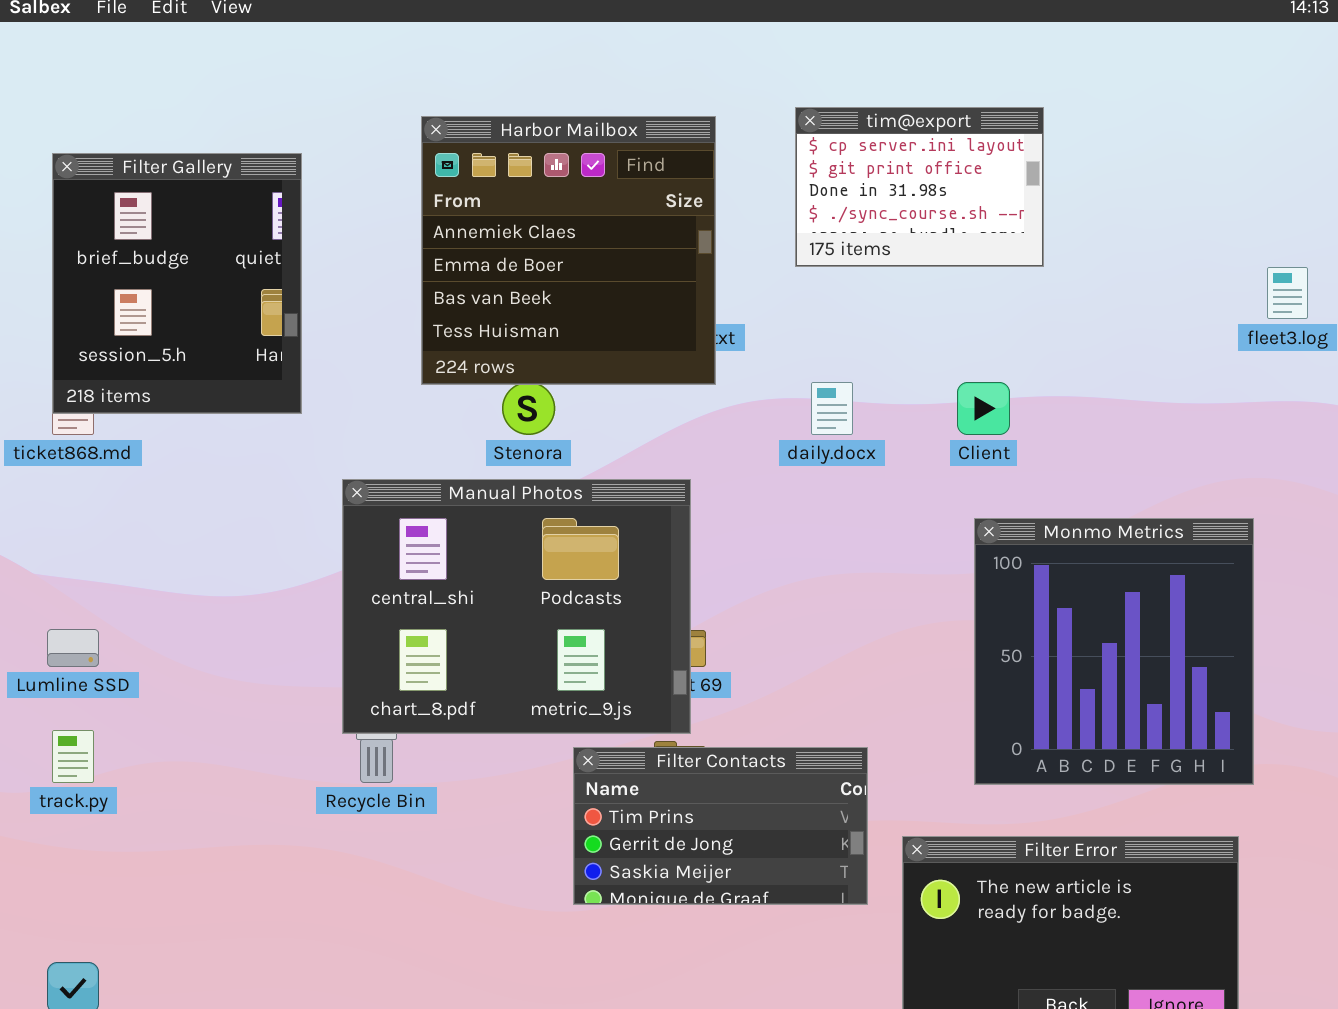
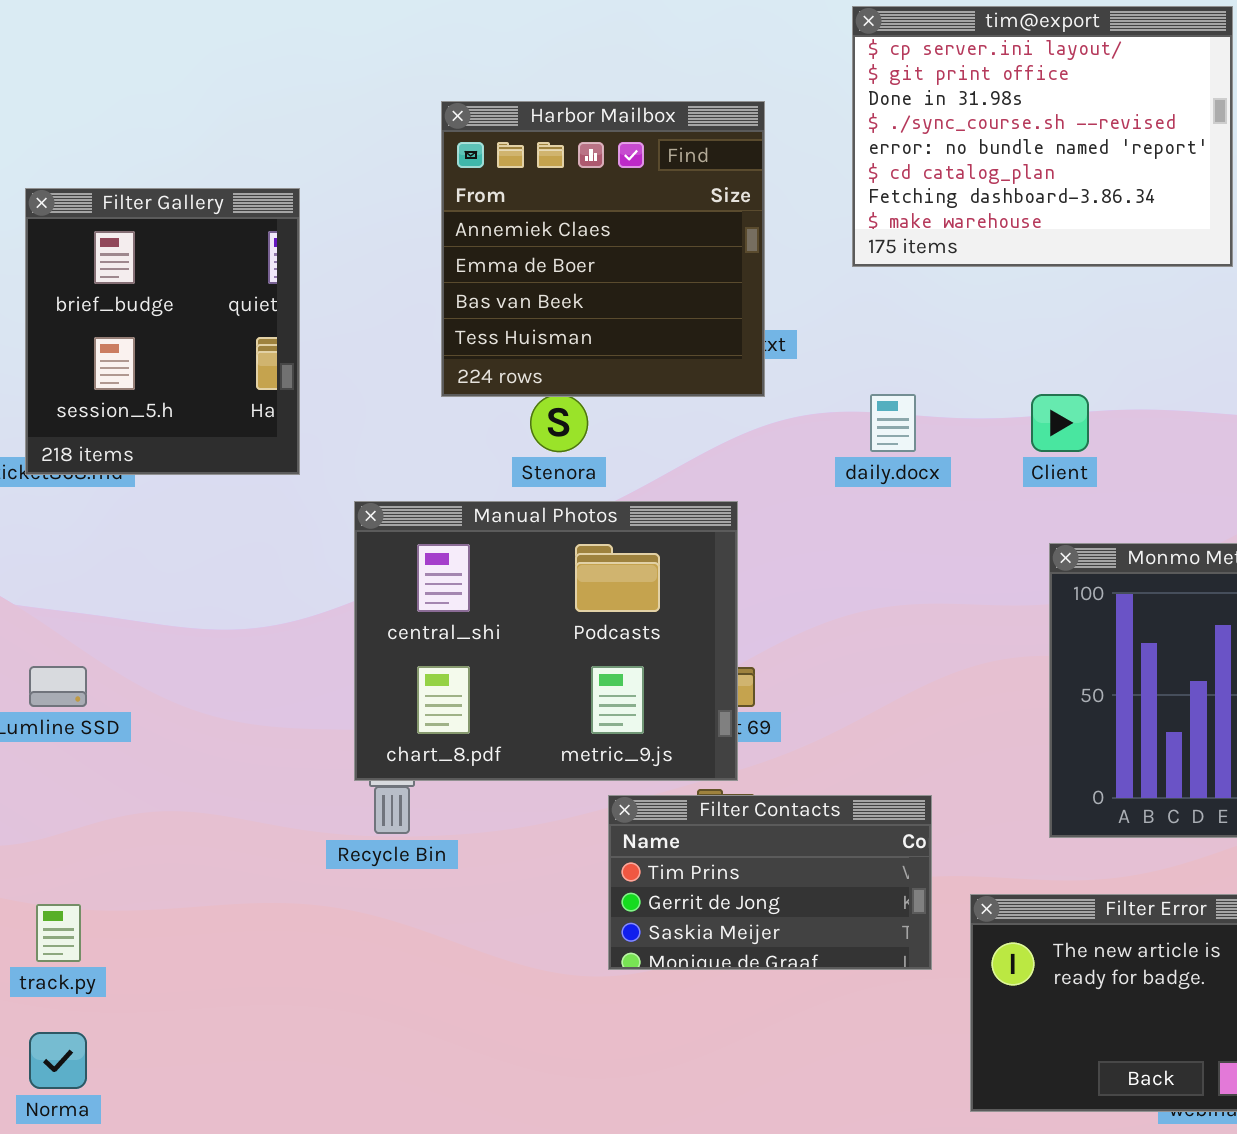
tim@export: [795,107,1044,267] -> [852,6,1233,267], resized
Filter Gallery: [52,153,302,414] -> [25,188,300,475], moved
track.py: [52,730,94,783] -> [36,904,81,962], moved

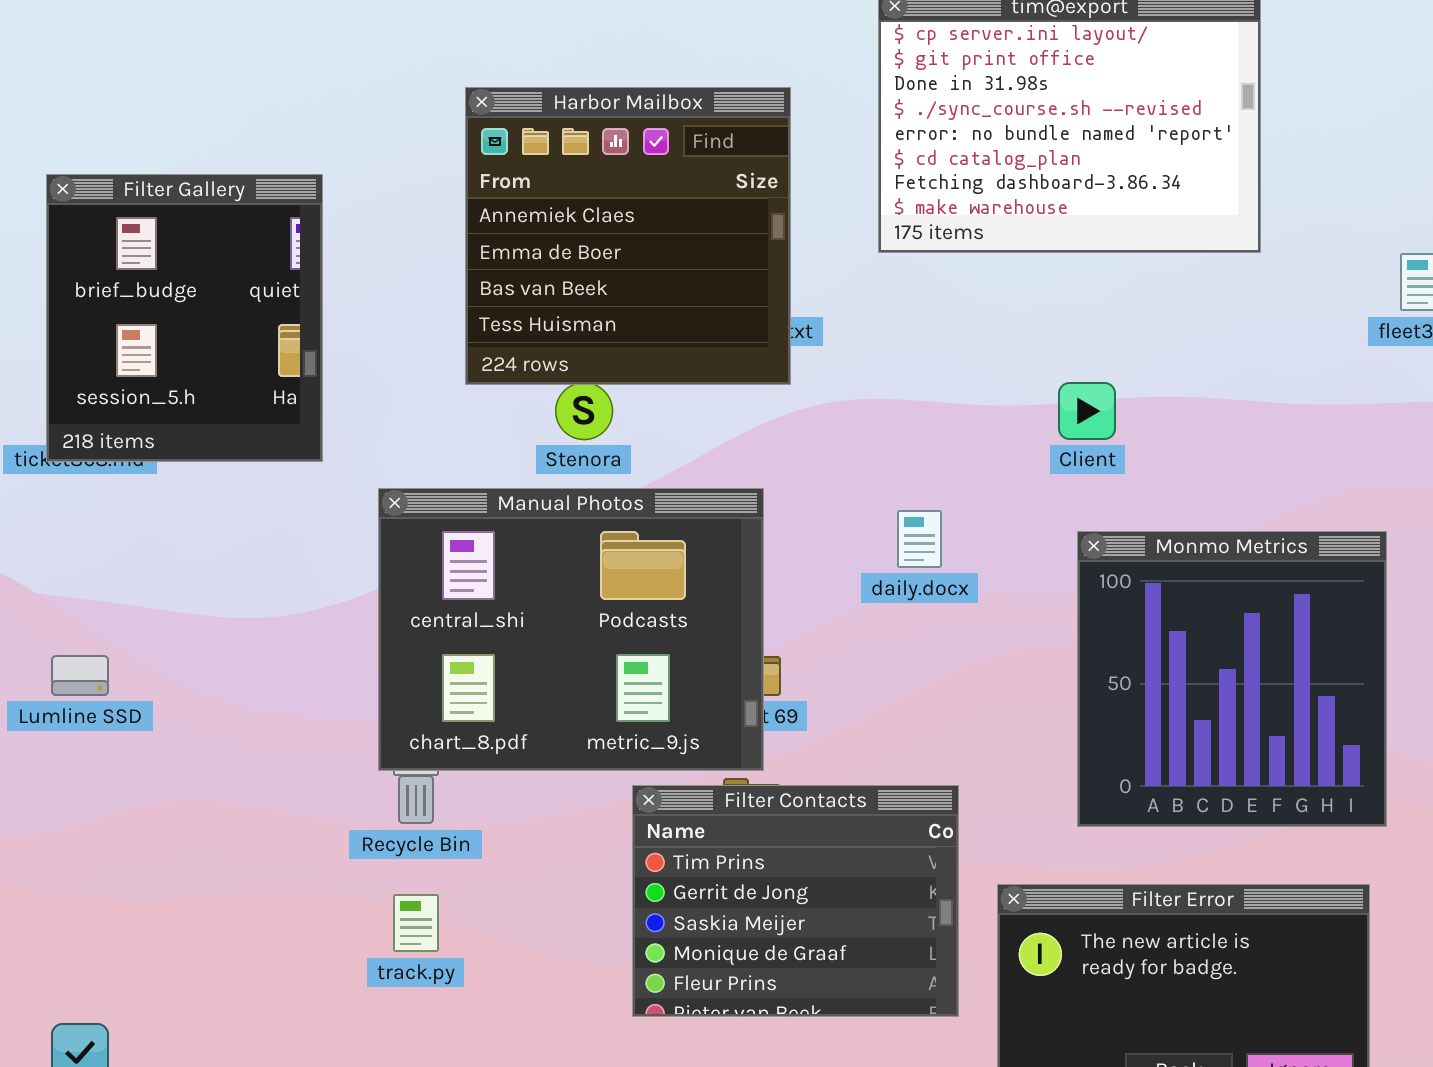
daily.docx: [870,394,916,452] -> [897,510,942,568], moved
Filter Contacts: [608,795,932,970] -> [632,785,959,1017], resized
track.py: [36,904,81,962] -> [393,894,439,952], moved

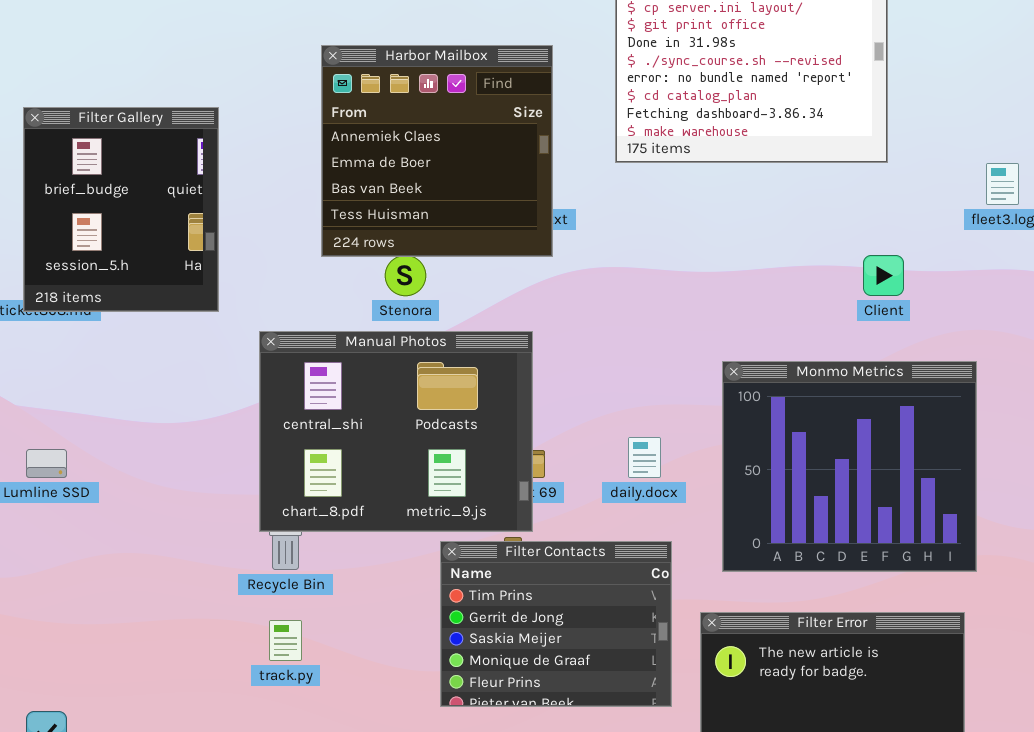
Client: [1058,382,1116,440] -> [863,255,904,296], moved
daily.docx: [897,510,942,568] -> [628,437,661,478], moved
Monmo Metrics: [1077,531,1387,827] -> [722,361,977,572], resized

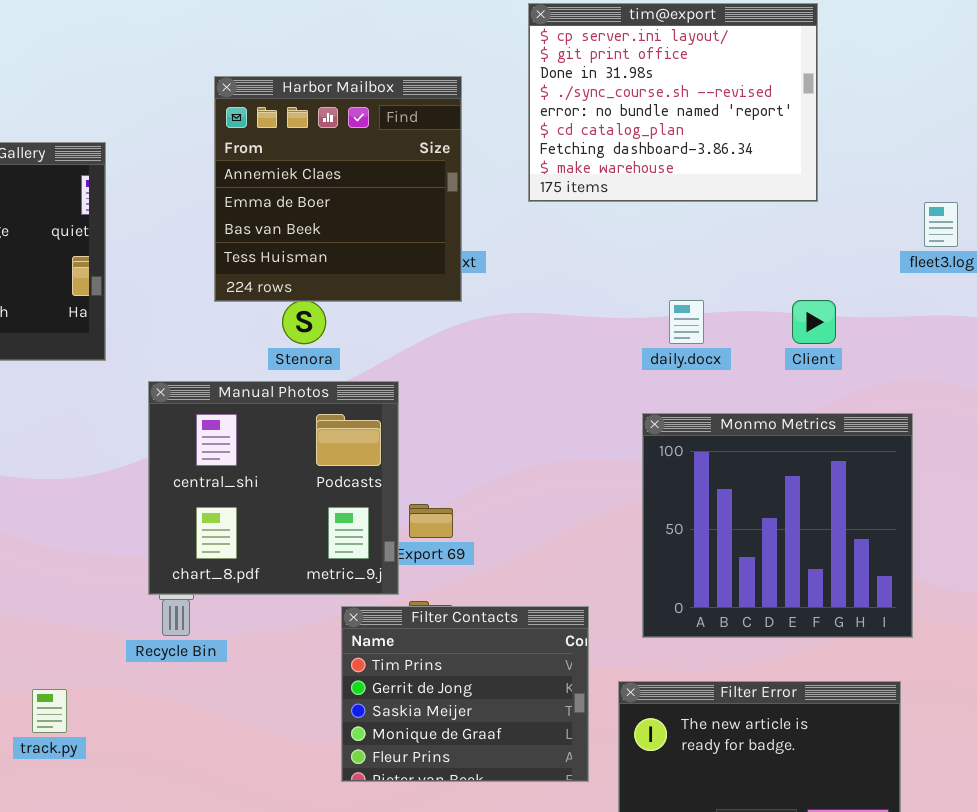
Manual Photos: [259,331,533,532] -> [148,381,399,595], resized
daily.docx: [628,437,661,478] -> [669,300,704,344], moved
track.py: [269,620,302,661] -> [32,689,67,733], moved

